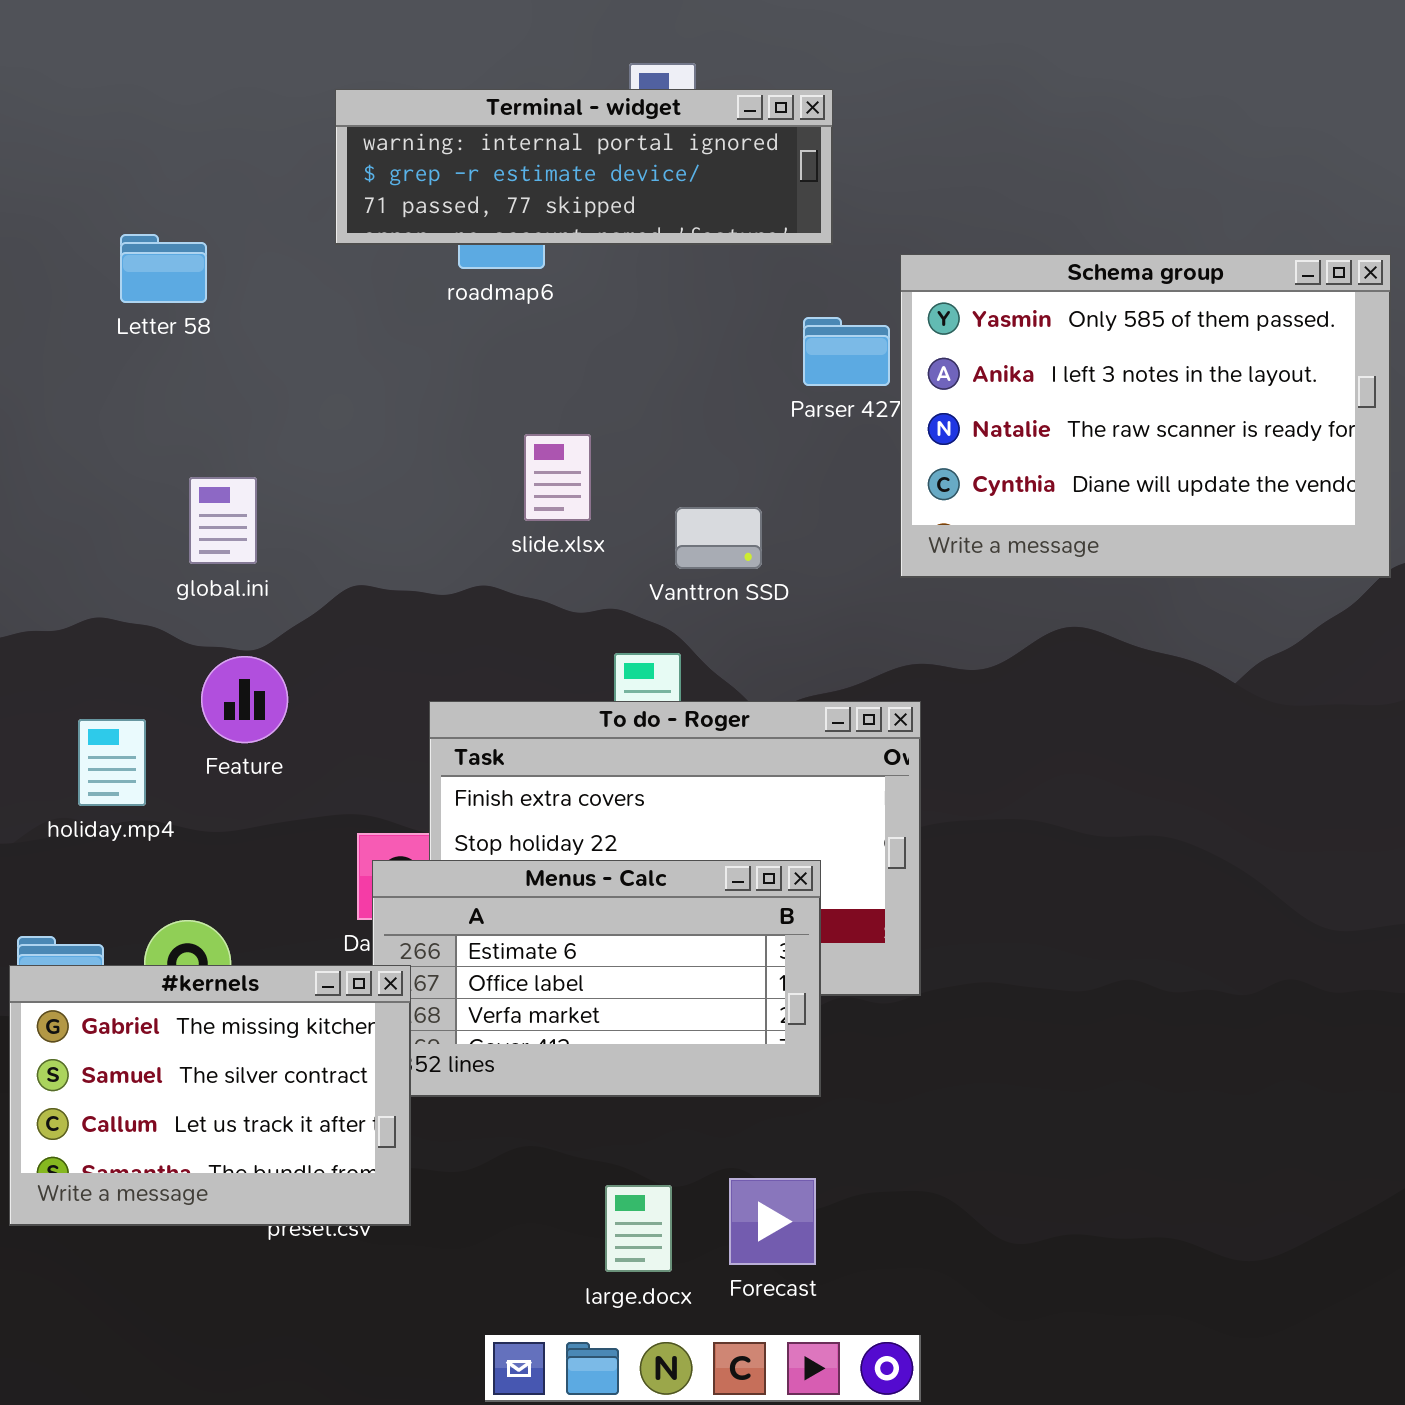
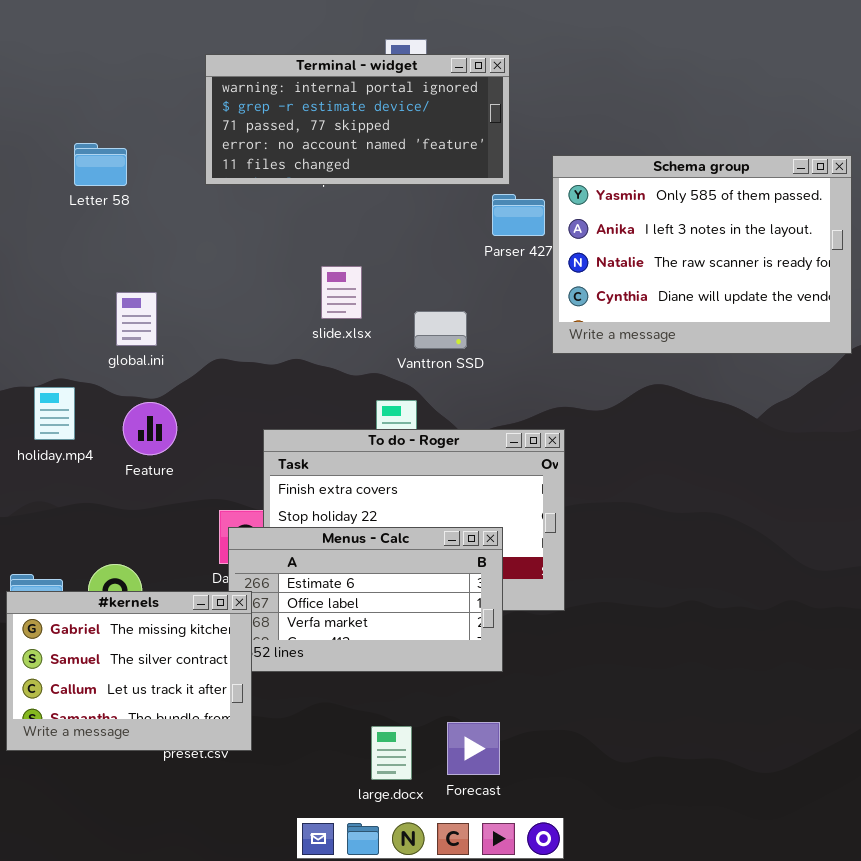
Terminal - widget: [335,89,833,245] -> [205,54,510,185], resized
holiday.mp4: [78,719,146,806] -> [34,387,75,440], moved

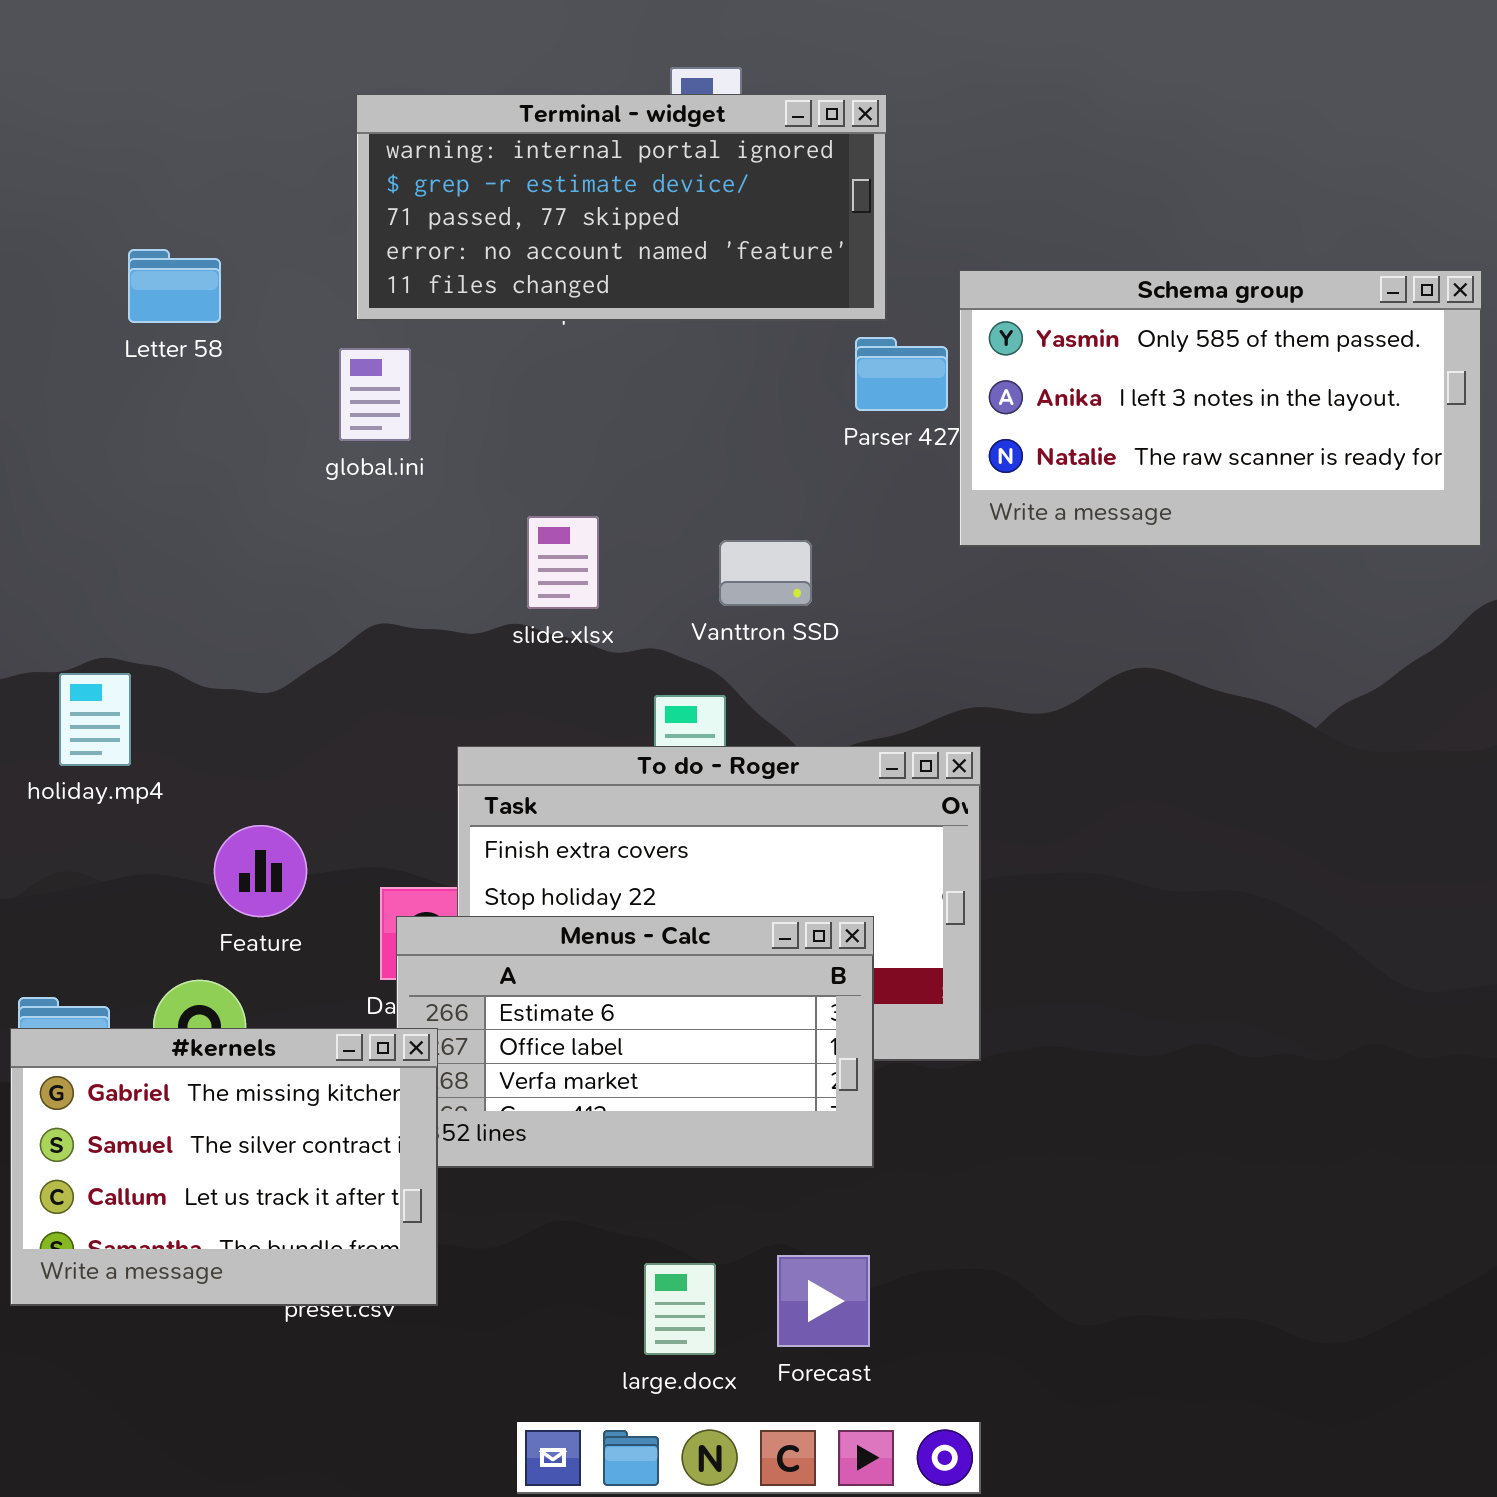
Schema group: [552,155,852,354] -> [959,270,1482,547], resized
slide.xlsx: [321,266,362,319] -> [527,516,599,609], moved
global.ini: [116,292,157,346] -> [339,348,411,441], moved
Feature: [123,402,177,455] -> [214,825,307,917], moved

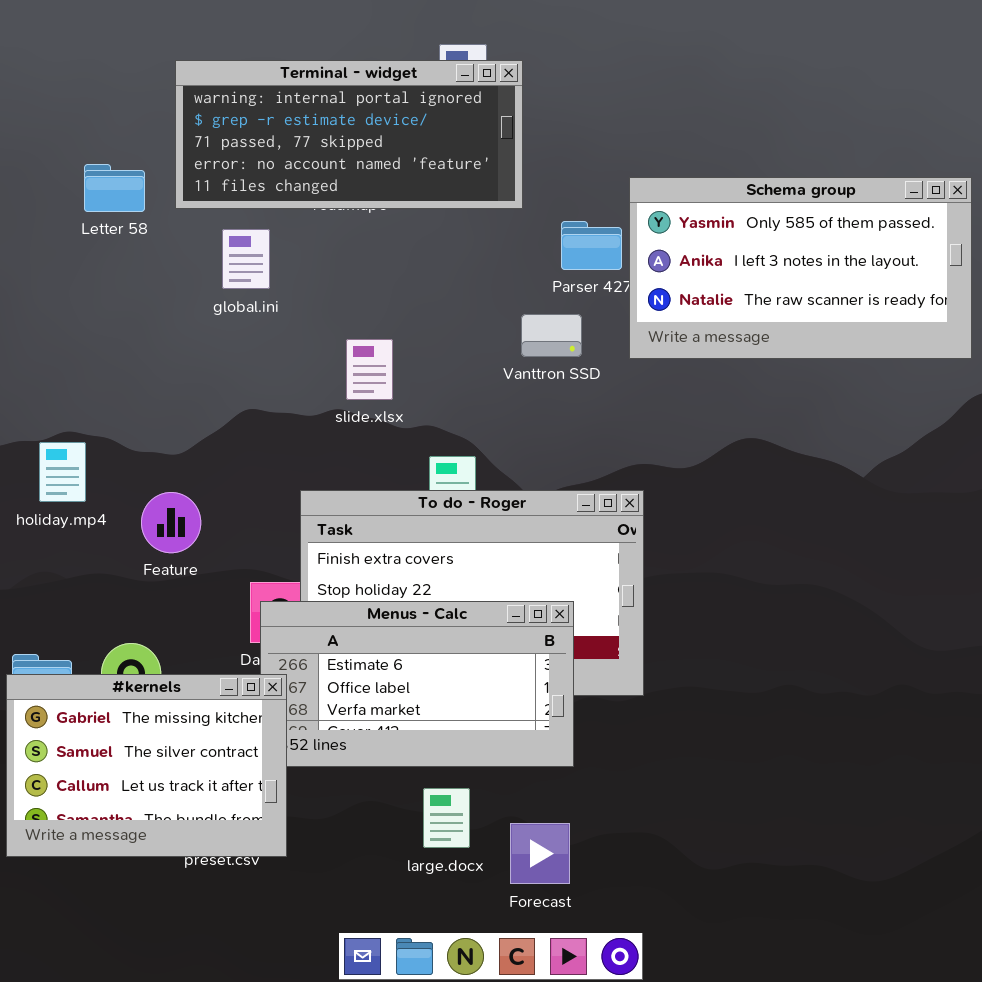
Terminal - widget: [356,94,887,321] -> [175,60,523,209], moved
Vanttron SSD: [719,540,812,606] -> [521,314,582,357], moved
Feature: [214,825,307,917] -> [141,492,201,553], moved
large.docx: [644,1263,716,1355] -> [423,788,470,848], moved

